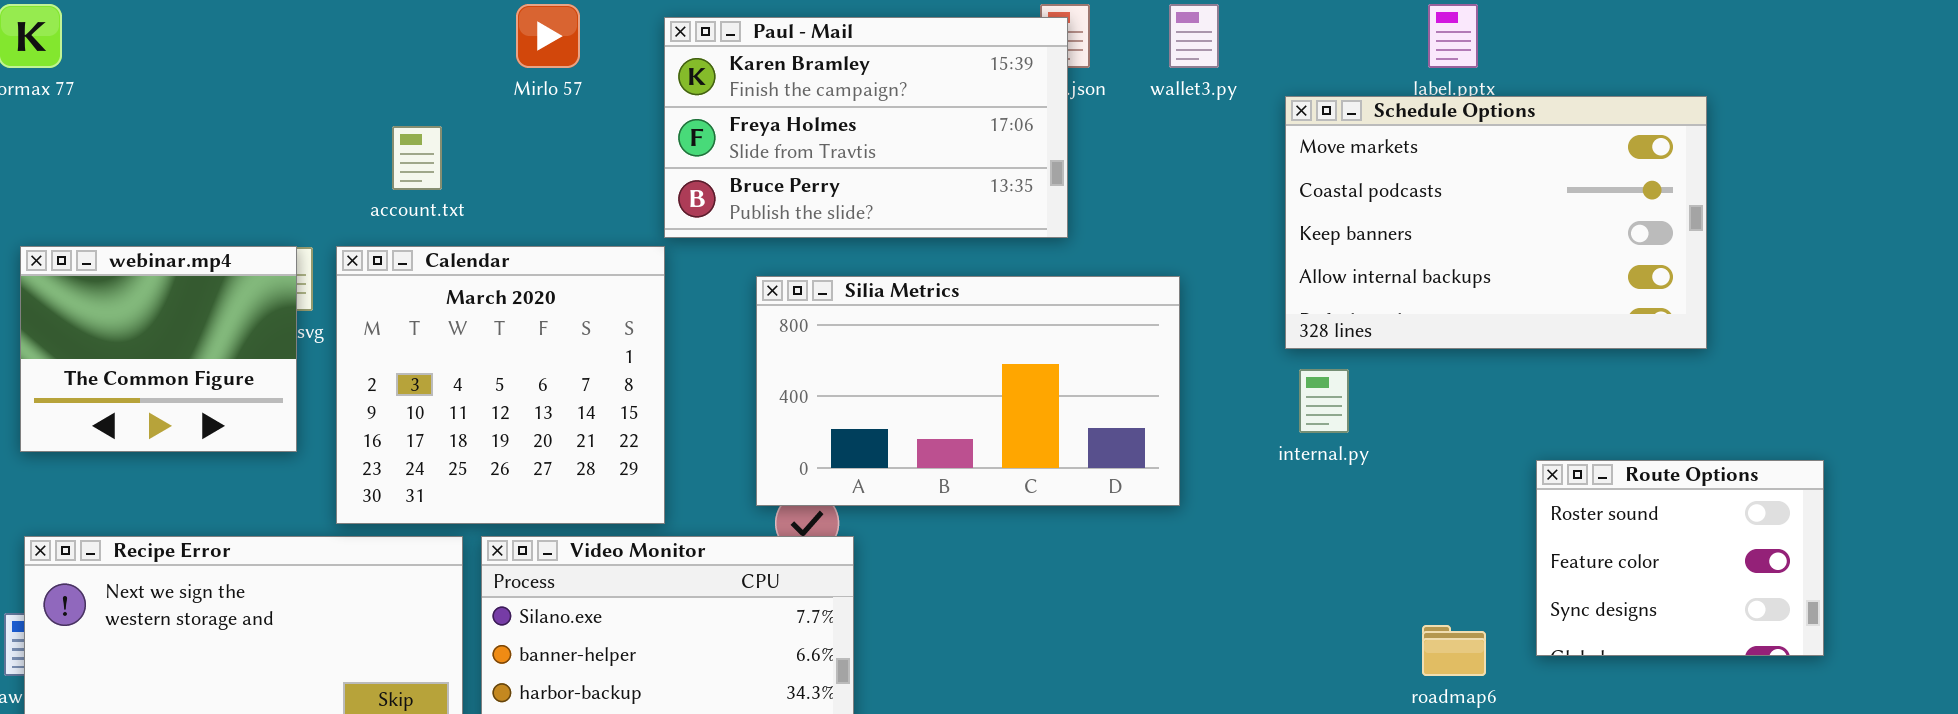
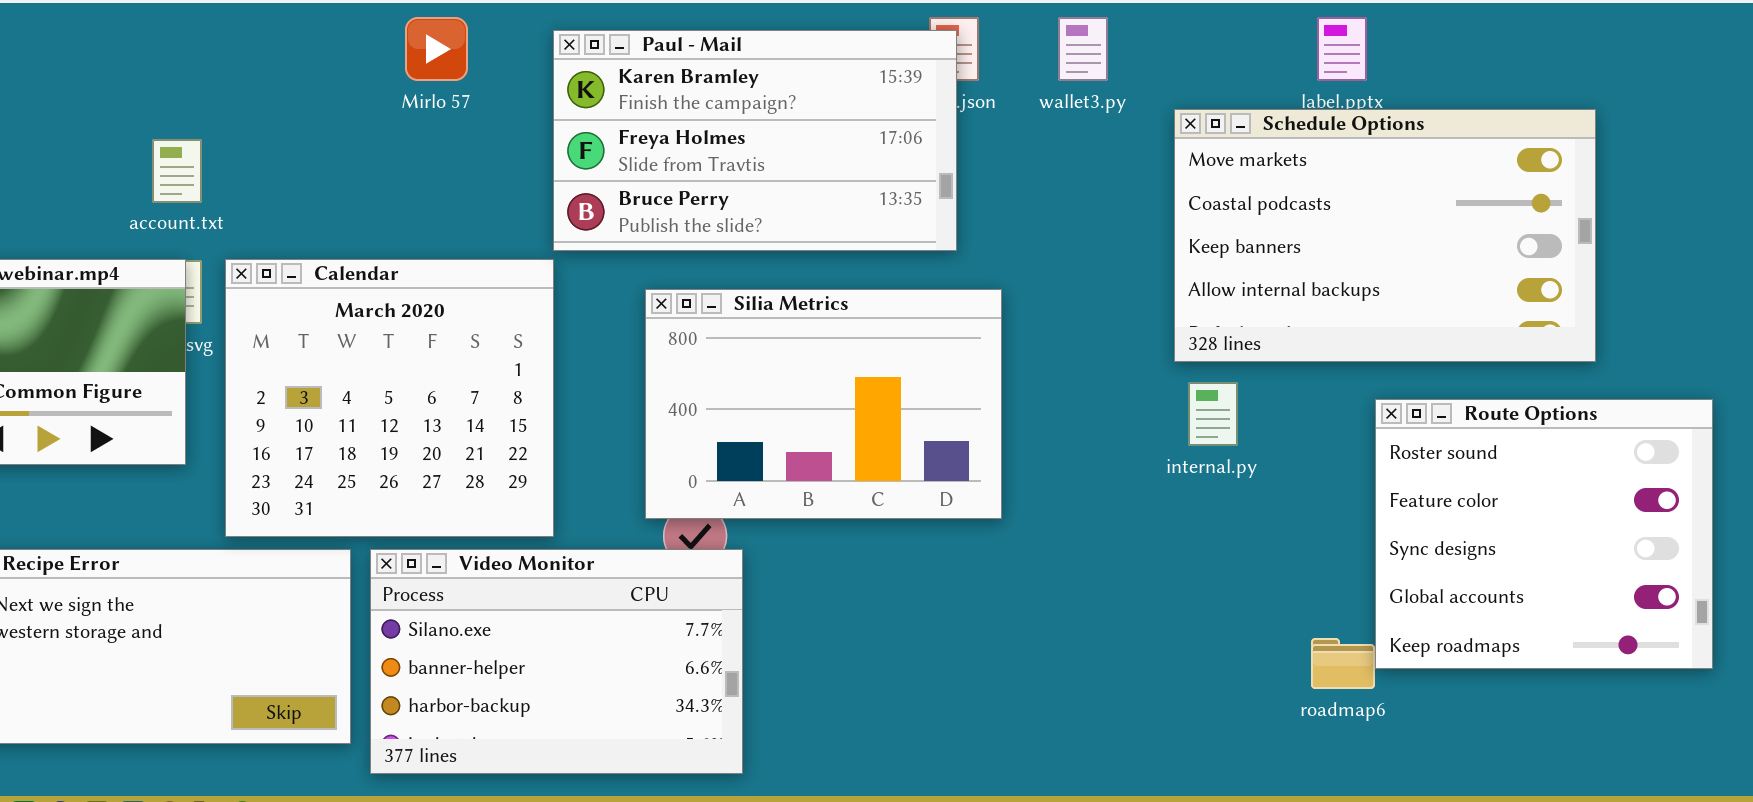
account.txt: [392,126,442,190] -> [152,139,202,203], moved
Silia Metrics: [756,276,1180,506] -> [645,289,1002,519], resized
Route Options: [1536,460,1824,656] -> [1375,399,1713,669], resized

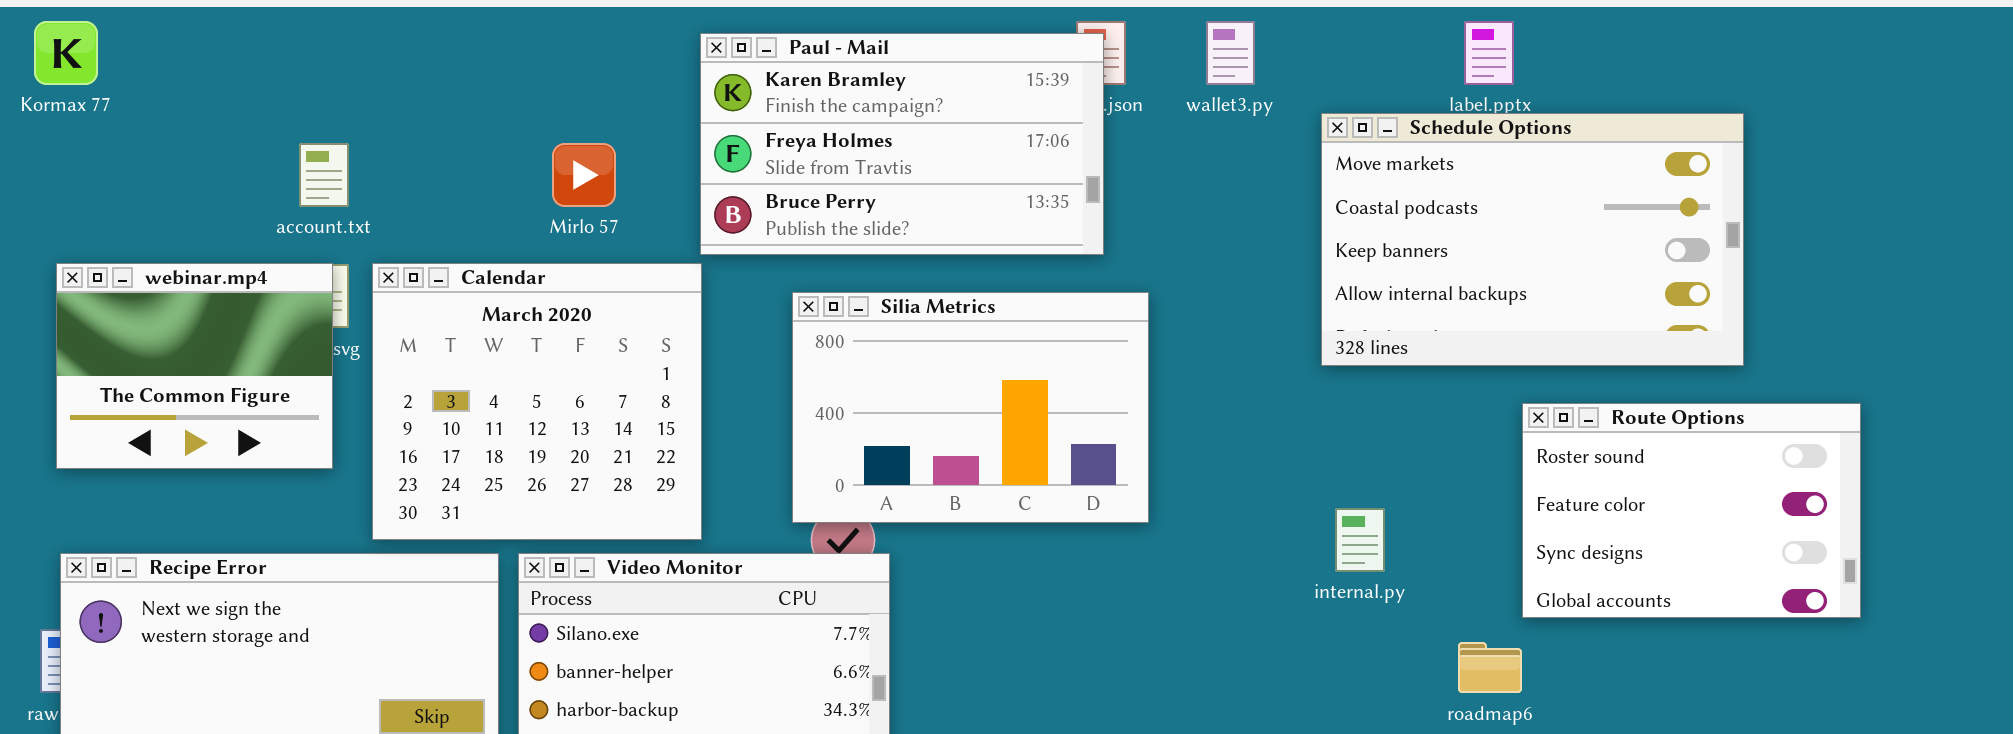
Mirlo 57: [405,17,468,81] -> [552,143,616,207], moved
internal.py: [1188,382,1238,446] -> [1335,508,1385,572], moved
Route Options: [1375,399,1713,669] -> [1522,403,1861,618], resized

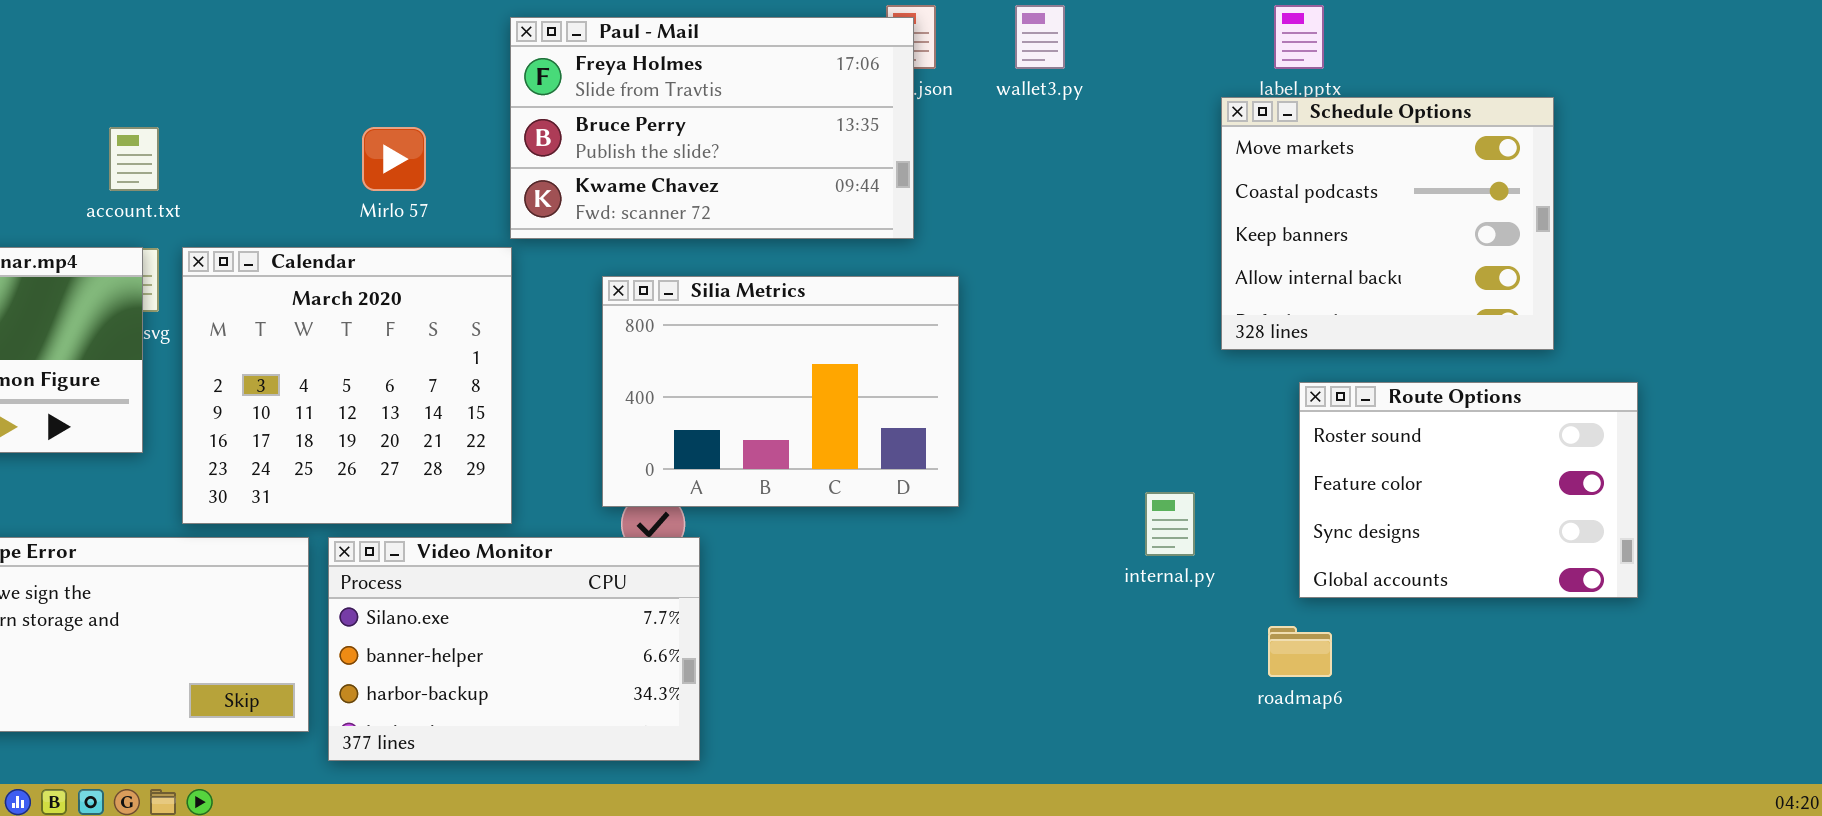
Paul - Mail: [700,33,1104,255] -> [510,17,914,239], scrolled down 1 row
Schedule Options: [1321,113,1744,366] -> [1221,97,1554,350], resized
Route Options: [1522,403,1861,618] -> [1299,382,1638,598], moved

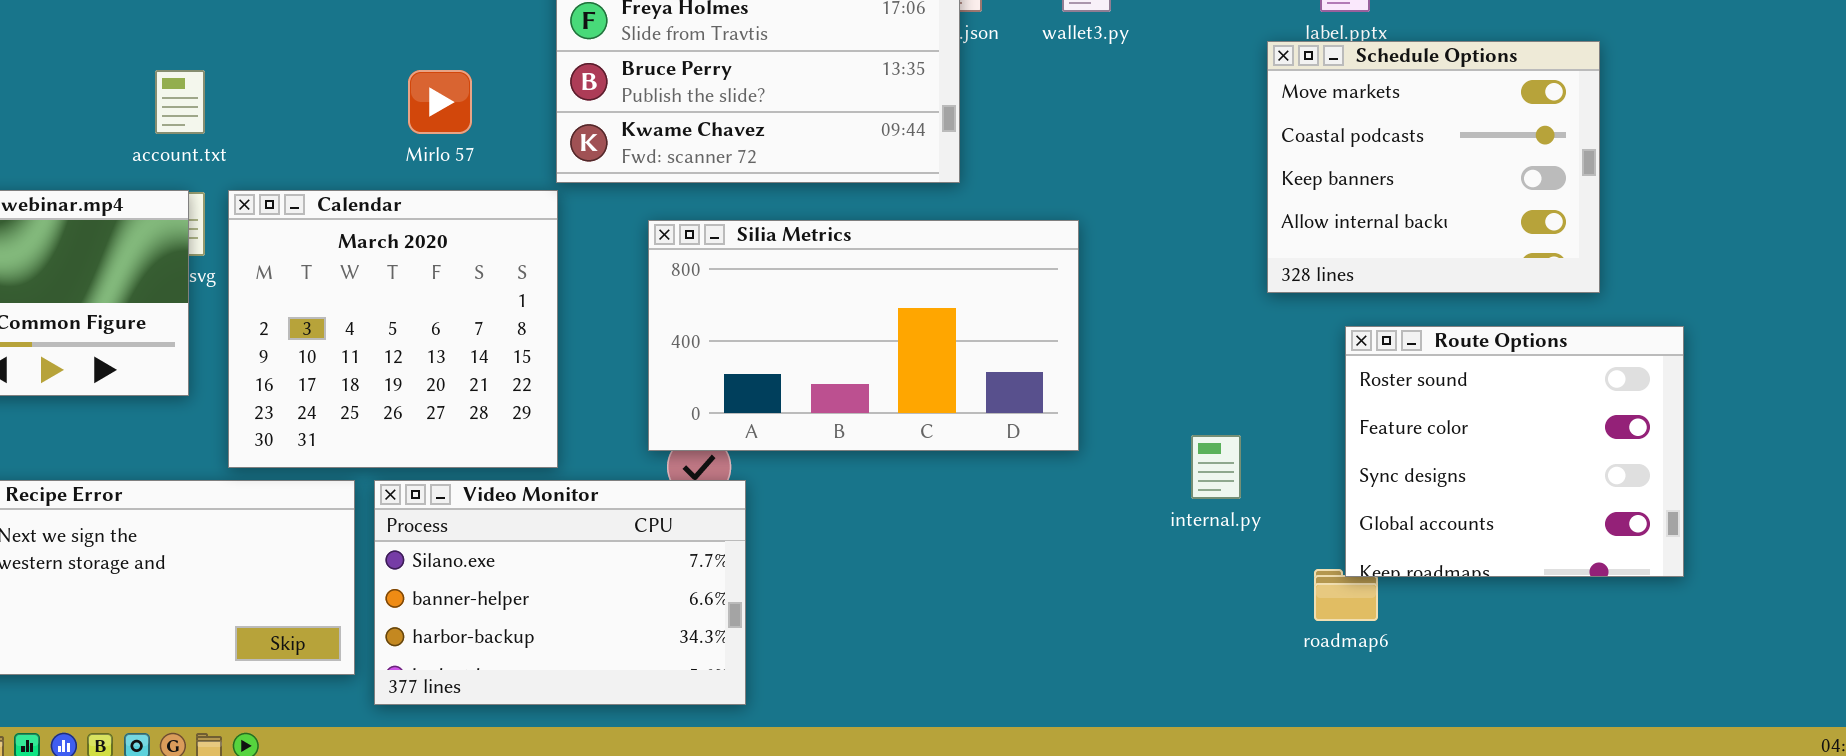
Silia Metrics: [602,276,959,507] -> [648,220,1079,451], resized
Route Options: [1299,382,1638,598] -> [1345,326,1684,577], resized

